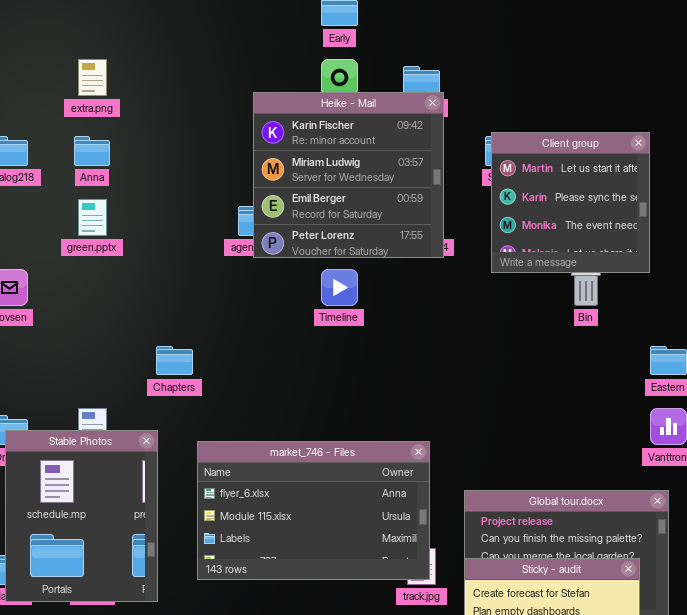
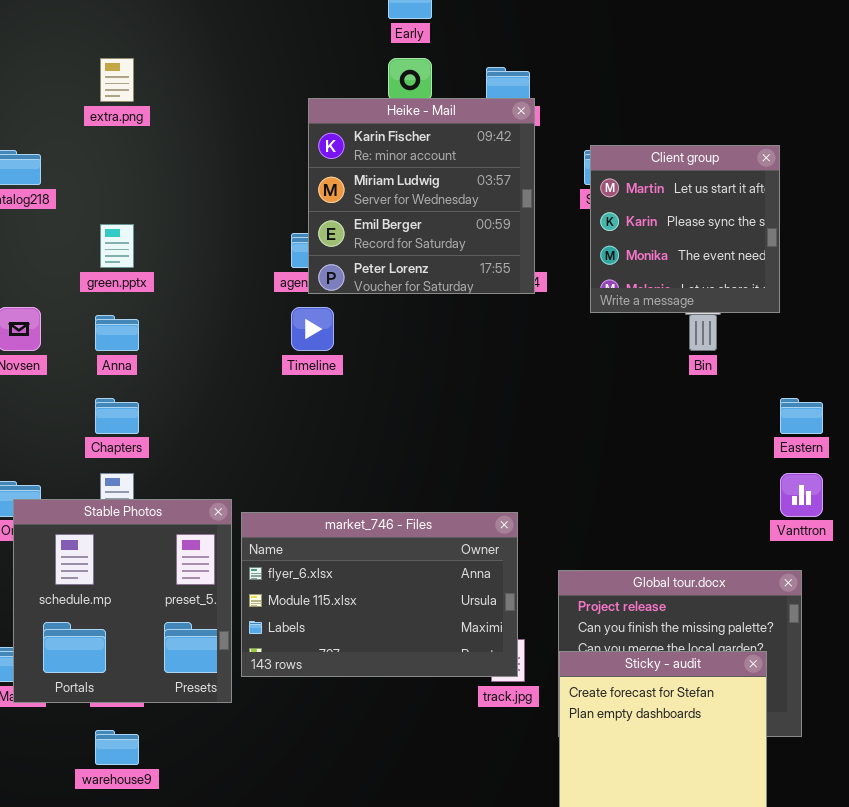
Anna: [74,136,110,166] -> [95,315,139,351], moved
Timeline: [321,269,358,306] -> [291,307,334,351], moved
Chapters: [156,346,193,375] -> [95,398,139,434], moved
Stable Photos: [5,430,158,602] -> [13,499,232,703], resized

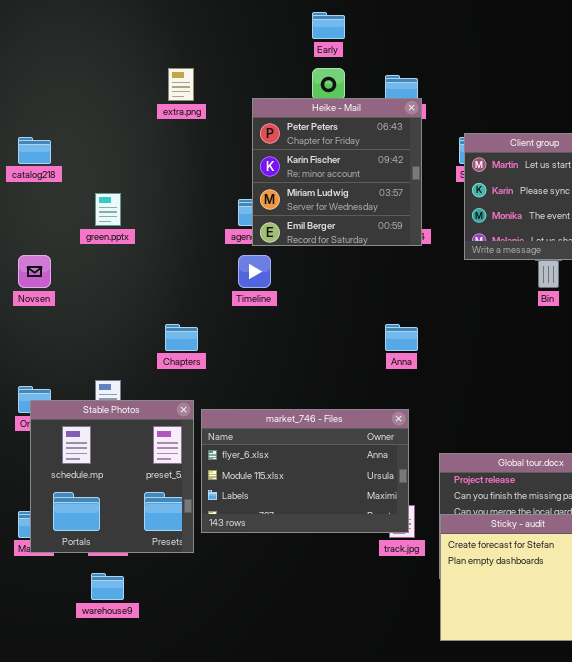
extra.png: [100,58,134,102] -> [168,68,194,101], moved
Heike - Mail: [308,98,535,294] -> [252,98,422,246], scrolled up 1 row
Anna: [95,315,139,351] -> [385,324,418,351], moved
Chapters: [95,398,139,434] -> [165,324,198,351], moved

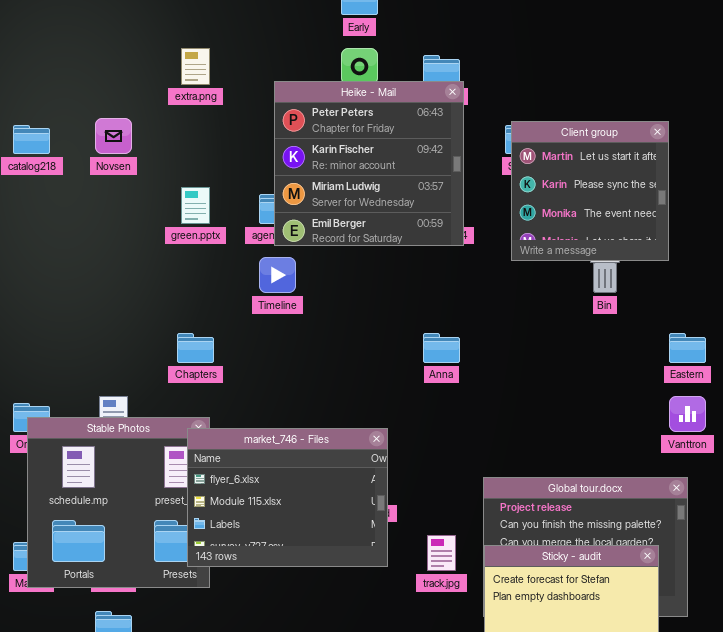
green.pptx: [95,193,121,226] -> [181,187,210,224], moved
Novsen: [18,255,51,288] -> [95,118,132,154], moved
market_746 - Files: [201,409,409,533] -> [187,428,388,567], moved, resized

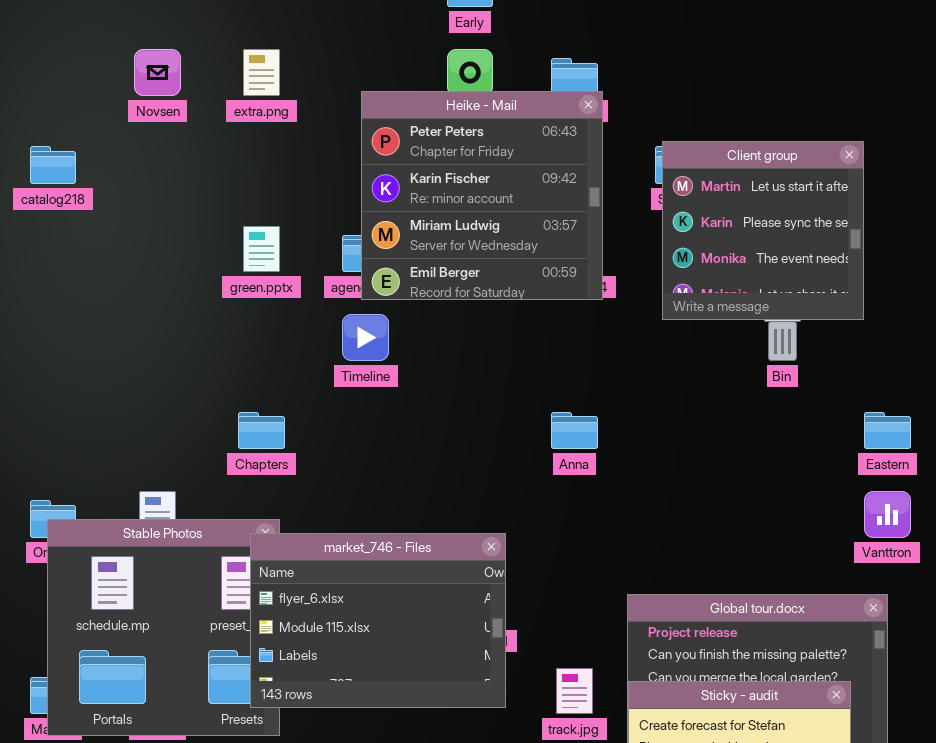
Novsen: [95,118,132,154] -> [134,49,181,96], moved

